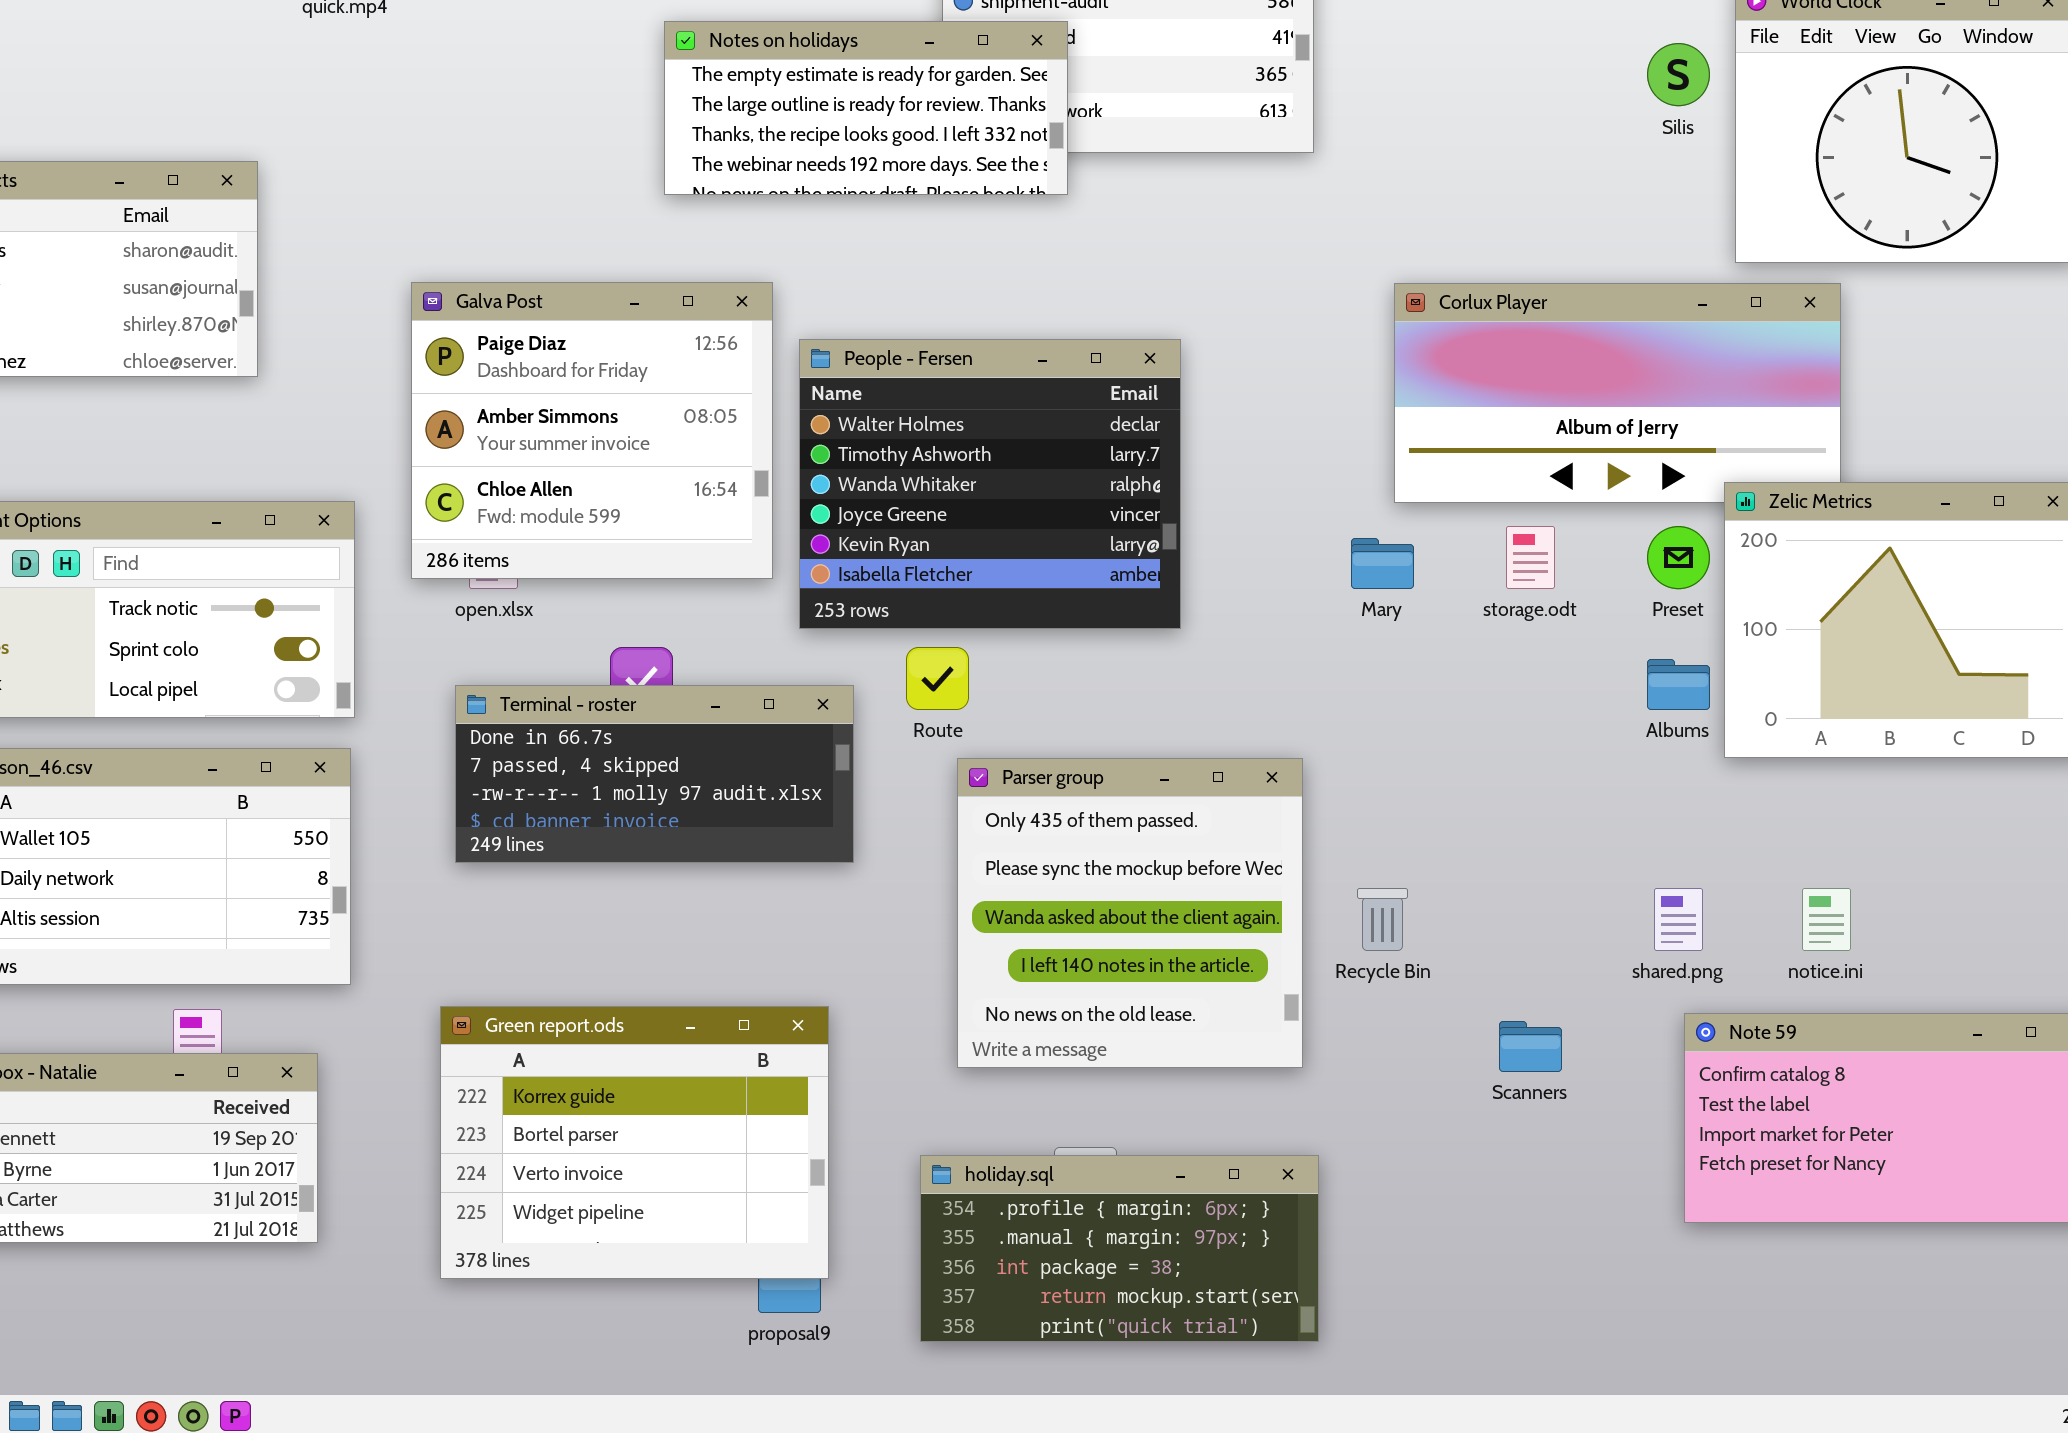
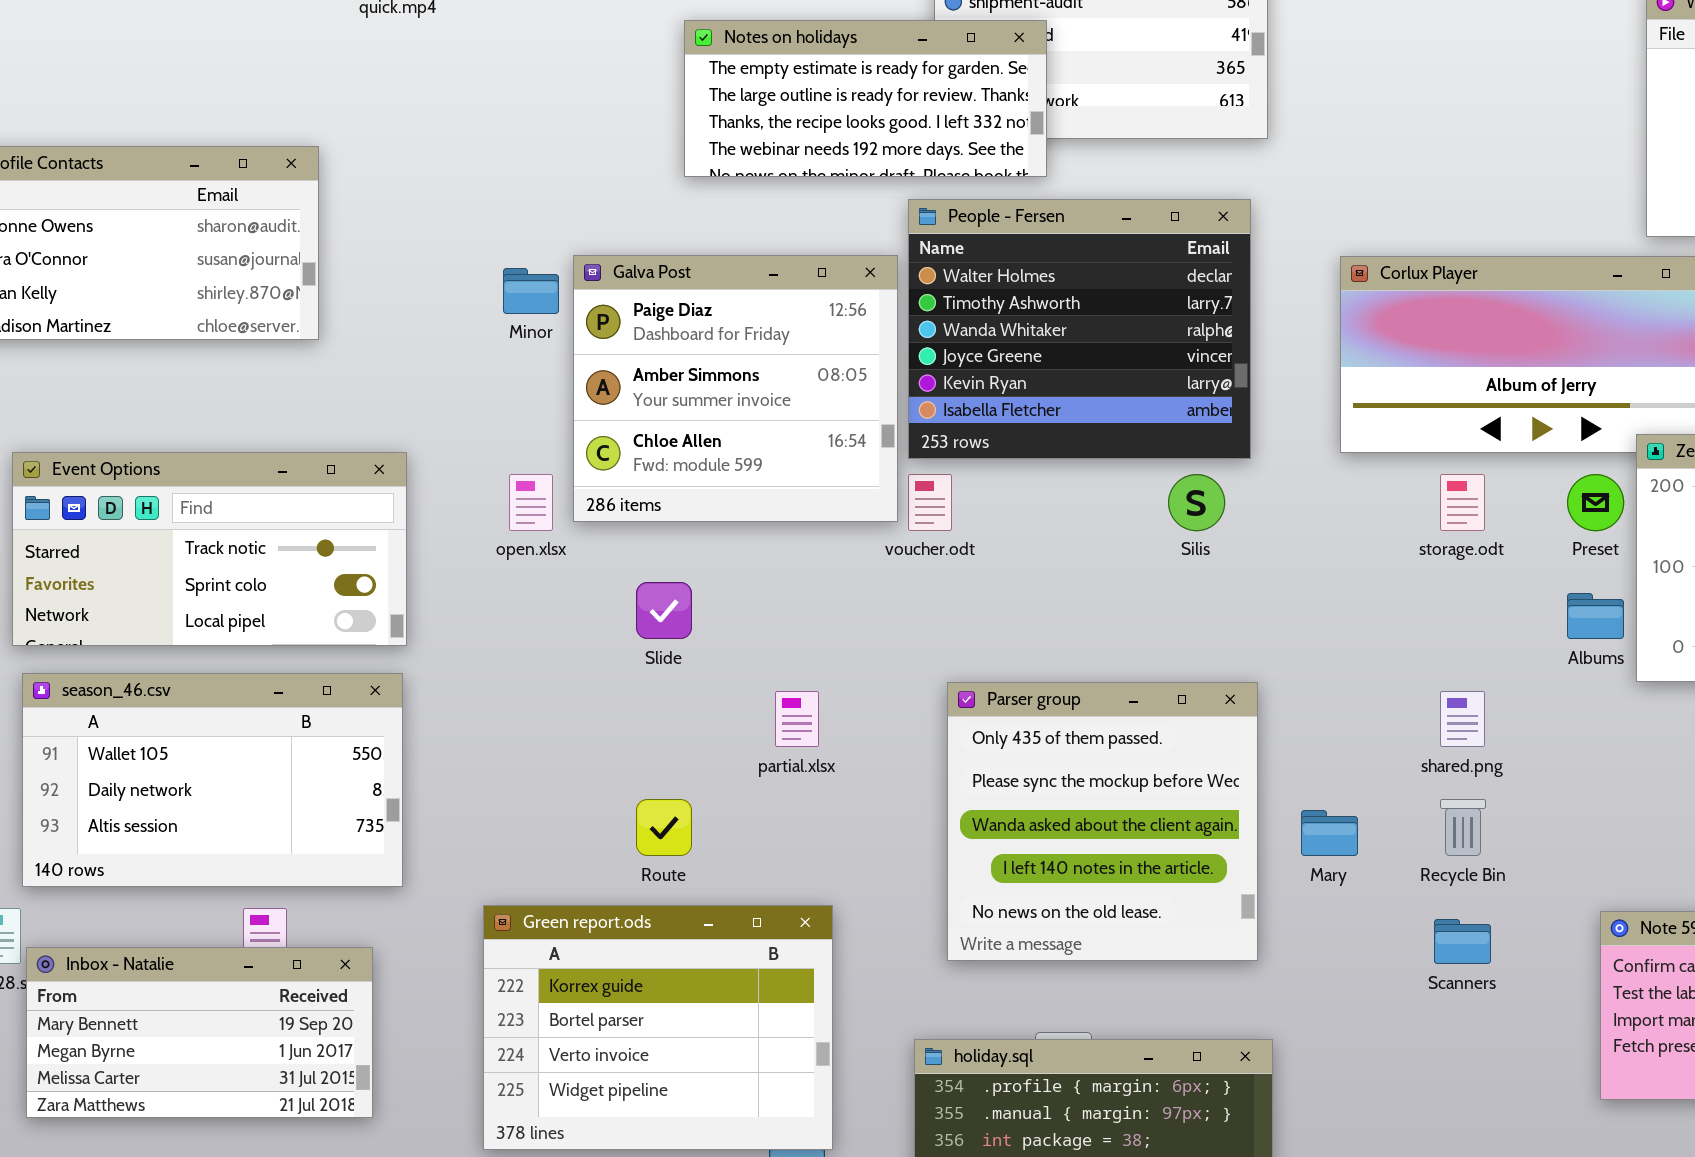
Silis: [1647,43,1710,106] -> [1168,474,1225,531], moved
Galva Post: [411,282,773,579] -> [573,255,898,522], moved
People - Fersen: [799,339,1181,629] -> [908,199,1251,459], moved
Mary: [1351,538,1414,589] -> [1301,810,1358,856], moved
Route: [906,647,969,710] -> [636,799,692,856], moved
Terminal - roster: [455,685,854,863] -> none, closed
Recycle Bin: [1357,888,1408,951] -> [1440,799,1486,856], moved
shared.png: [1654,888,1703,951] -> [1440,691,1485,747], moved

